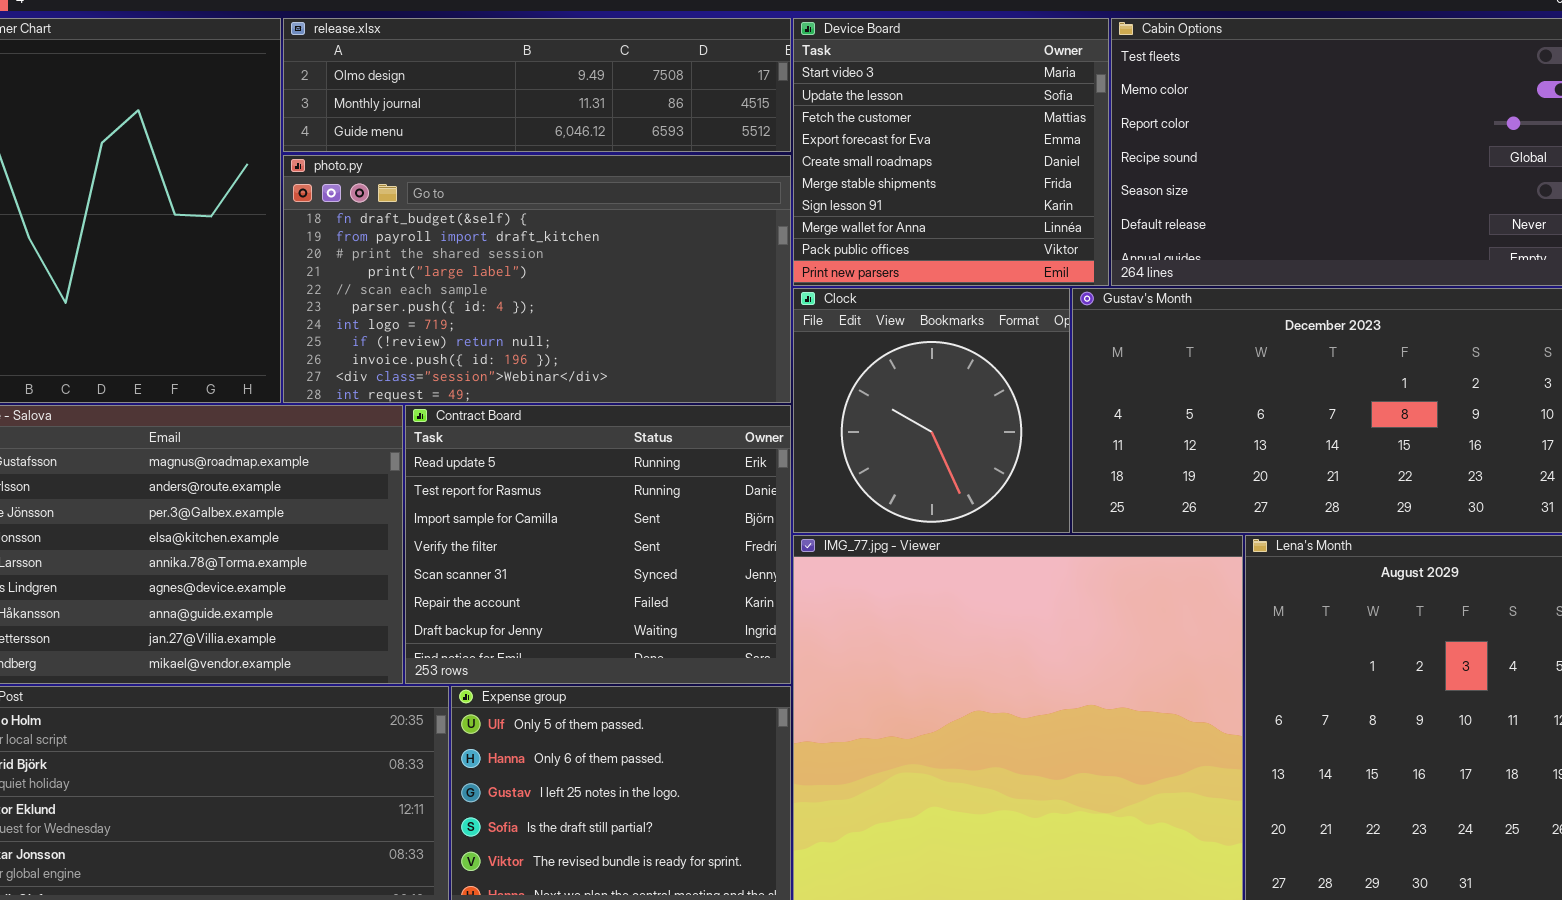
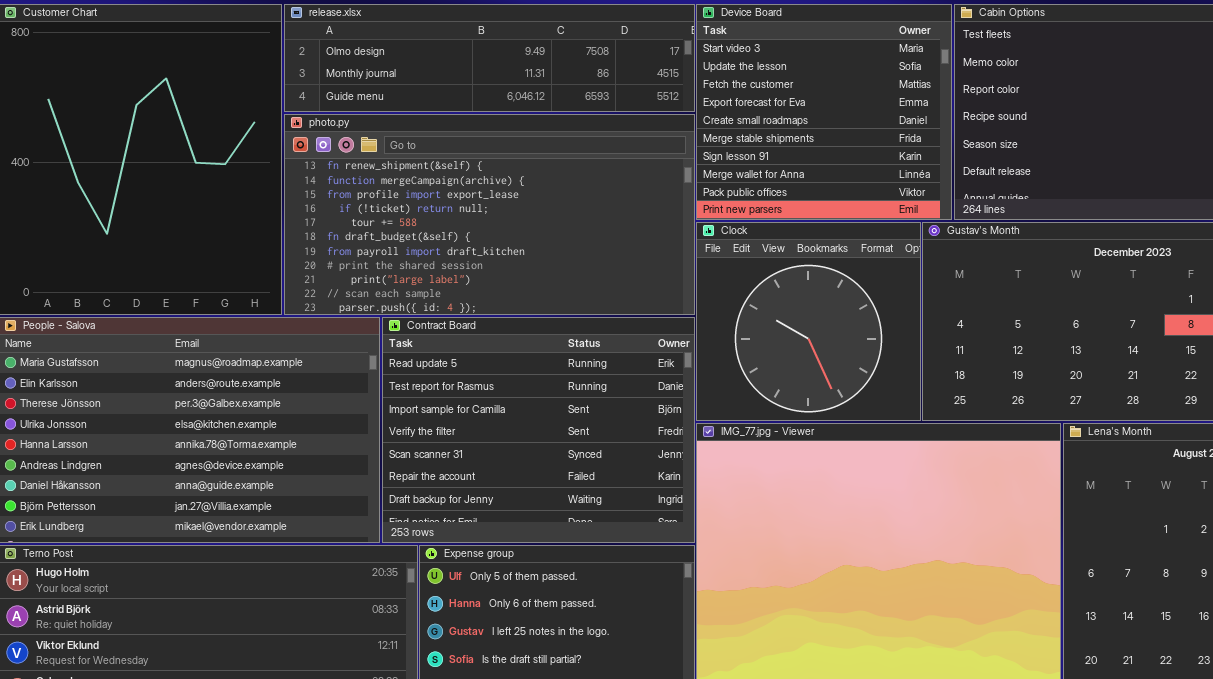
photo.py: [283,155,791,403] -> [284,114,695,315], scrolled up 5 rows

